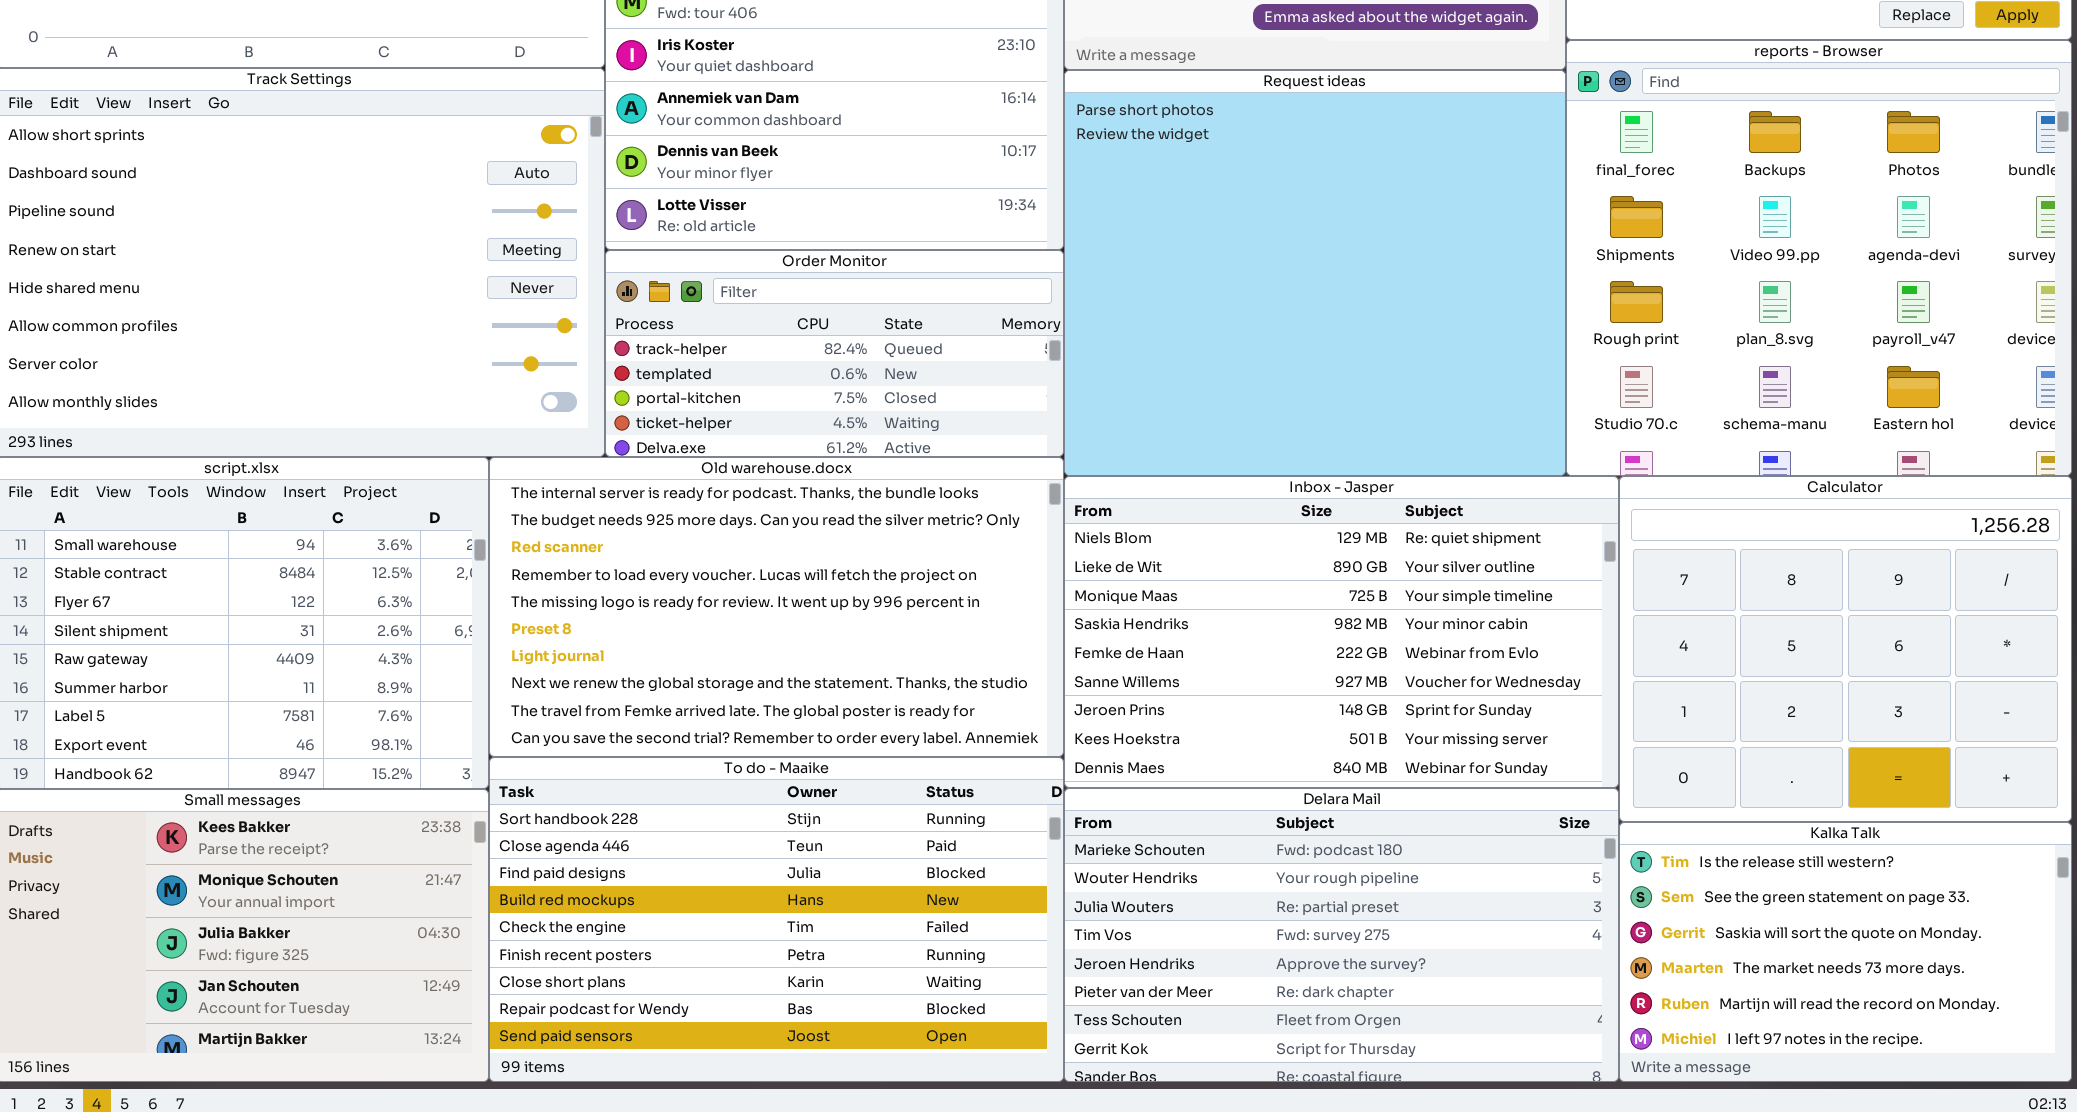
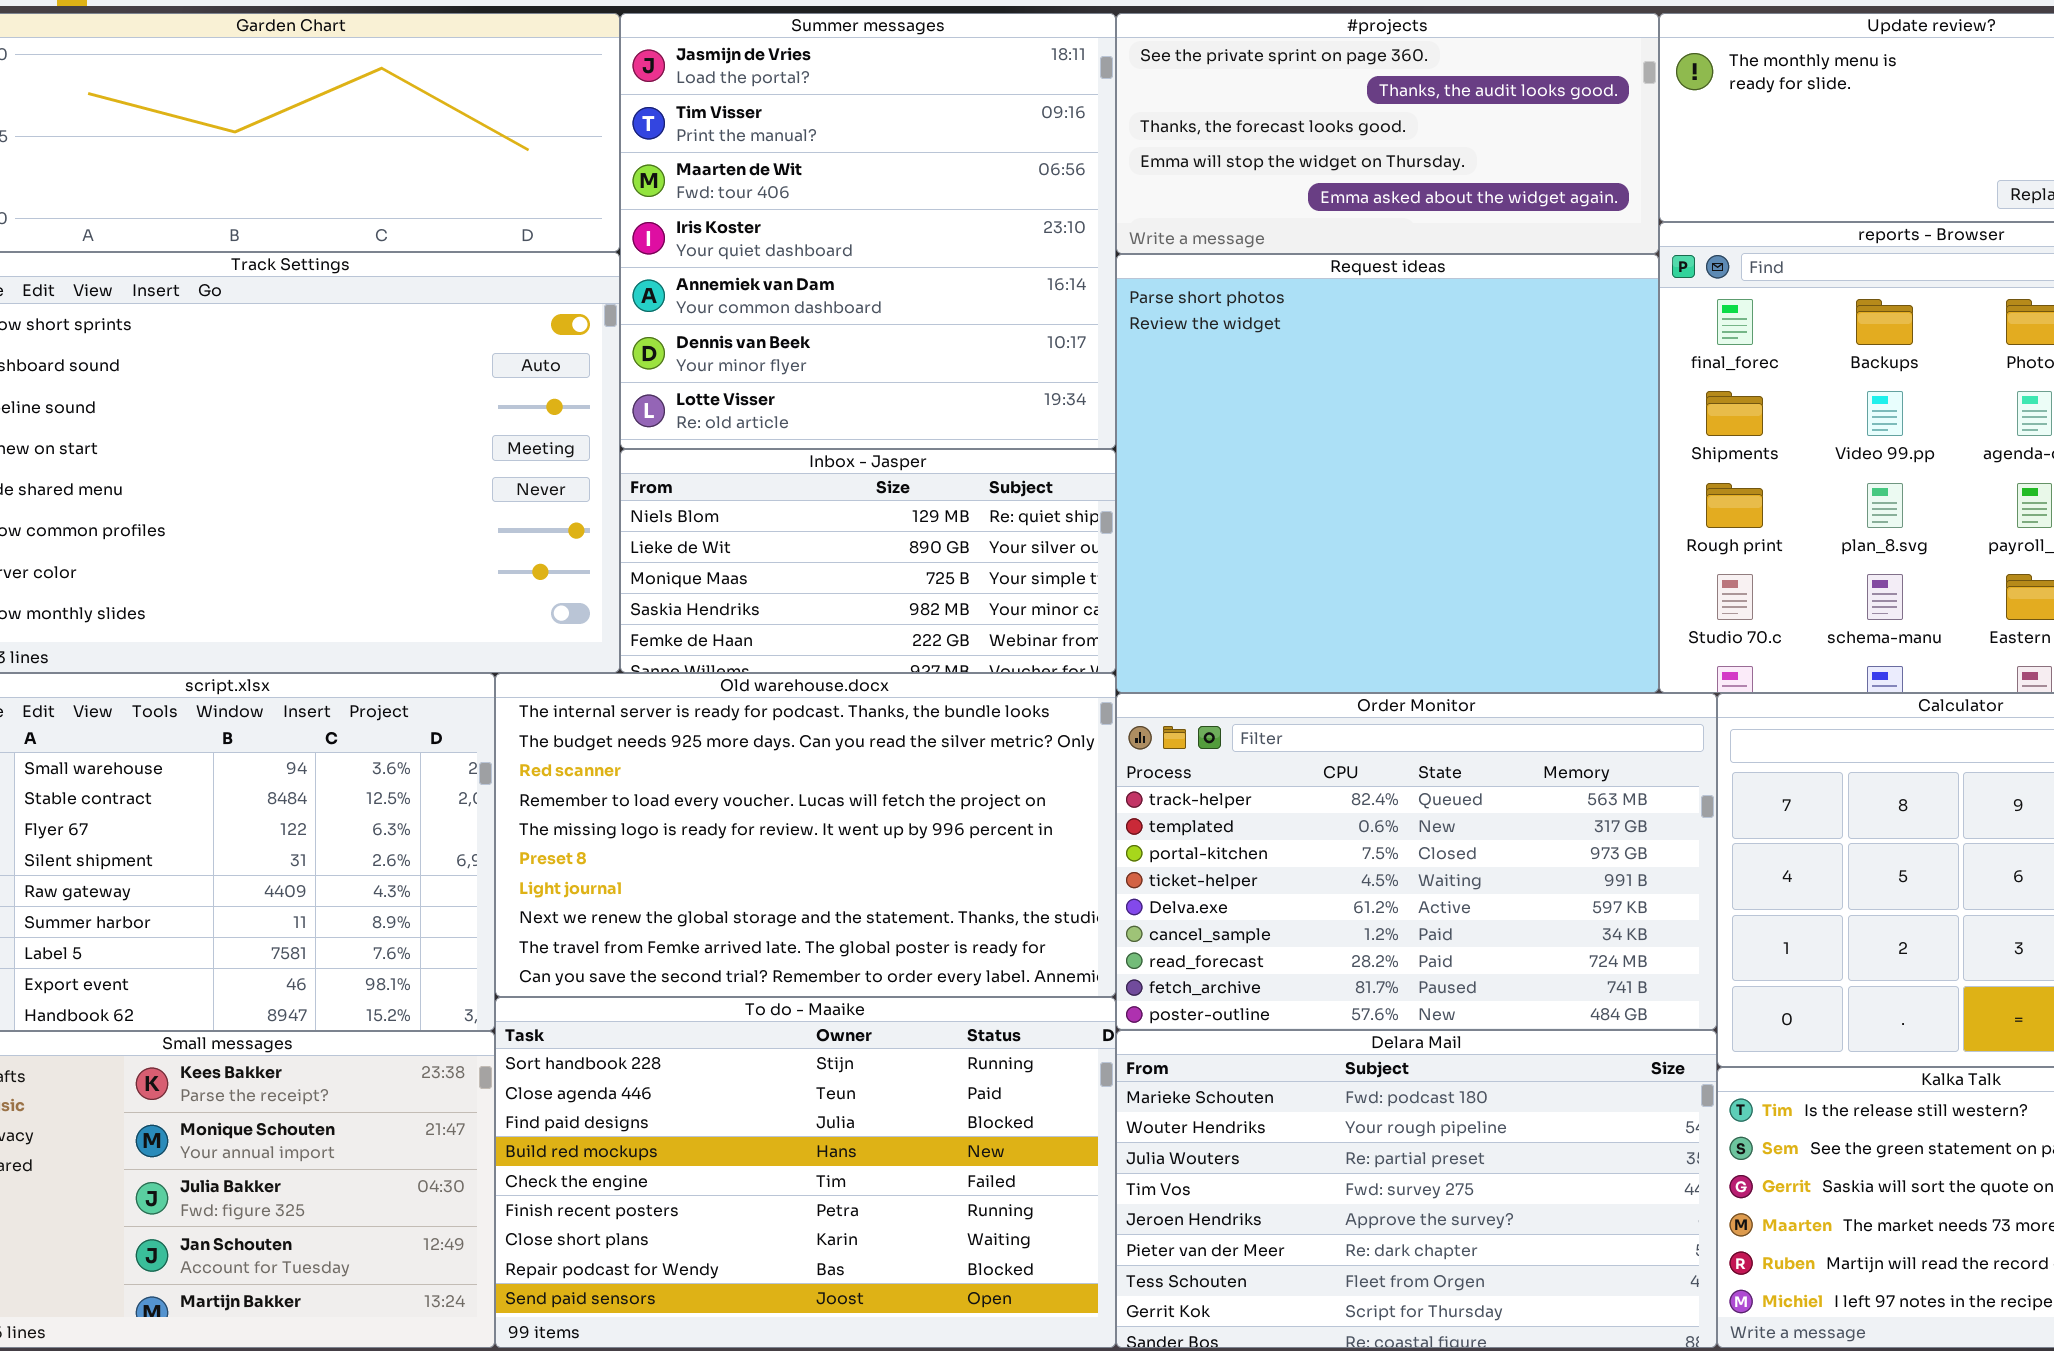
Order Monitor: [605,250,1064,457] -> [1116,693,1717,1030], moved, resized
Inbox - Jasper: [1064,476,1619,788] -> [620,449,1116,673], moved, resized

